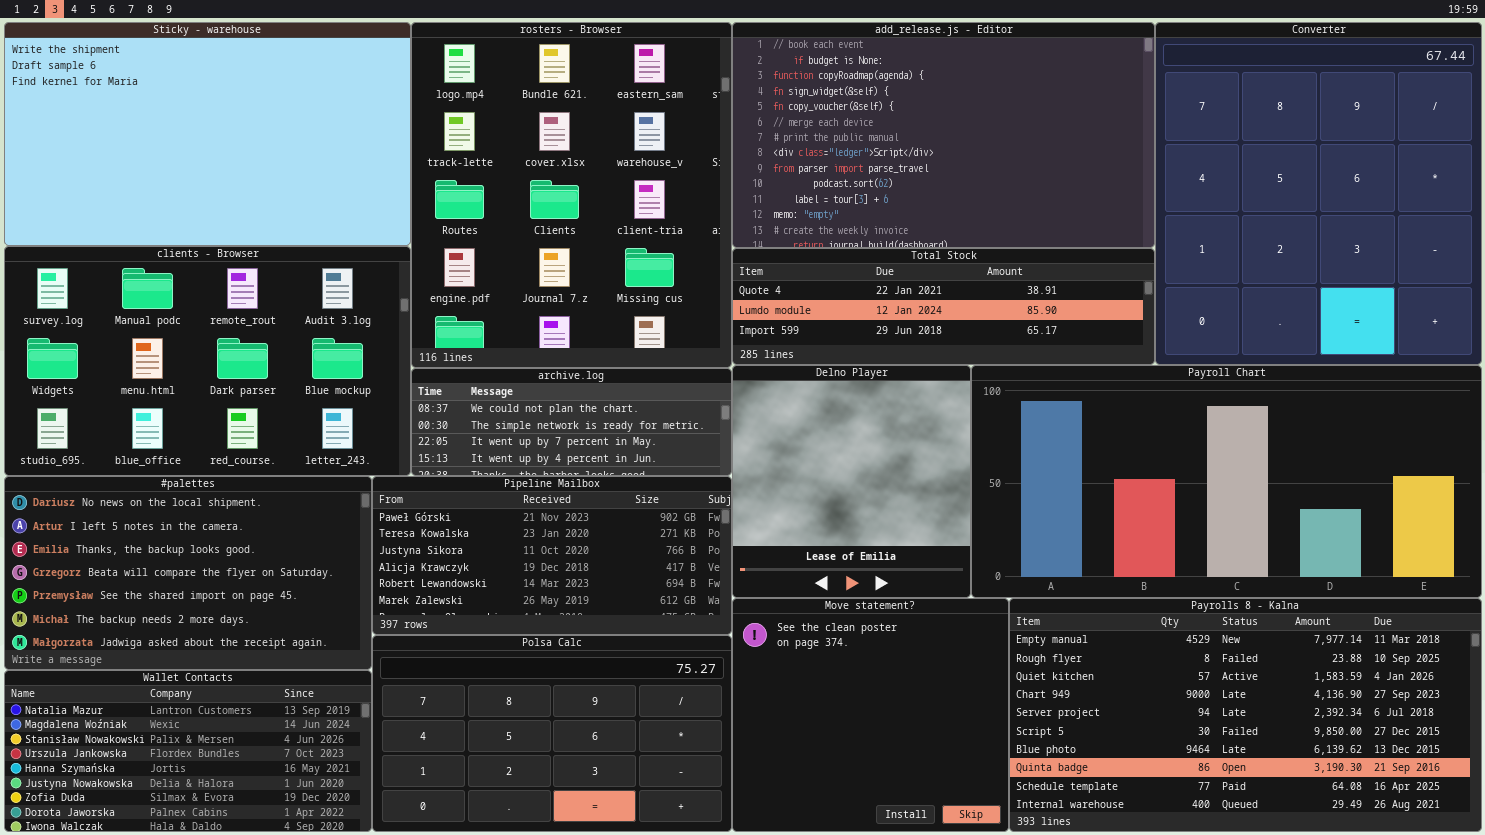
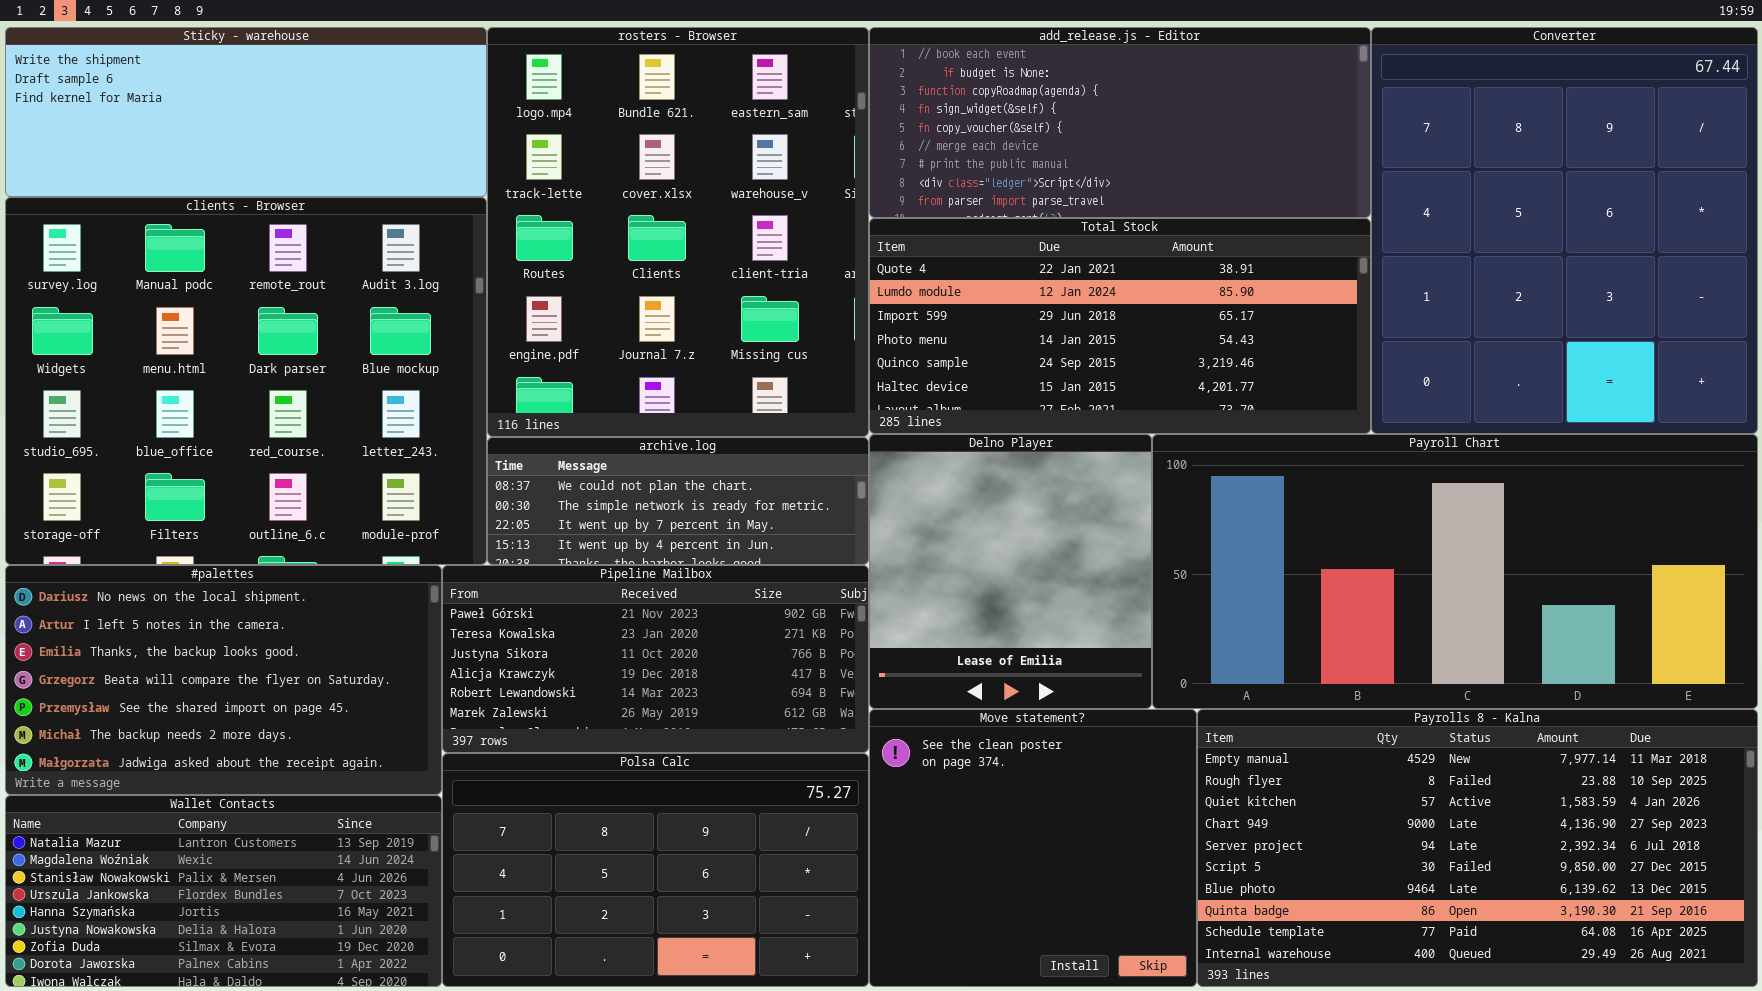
Sticky - warehouse: [4,22,411,246] -> [5,27,487,197], resized
add_release.js - Editor: [732,22,1155,248] -> [869,27,1371,218], resized
clients - Browser: [4,246,411,476] -> [5,197,487,565], resized
Total Stock: [732,248,1155,365] -> [869,218,1371,434], resized

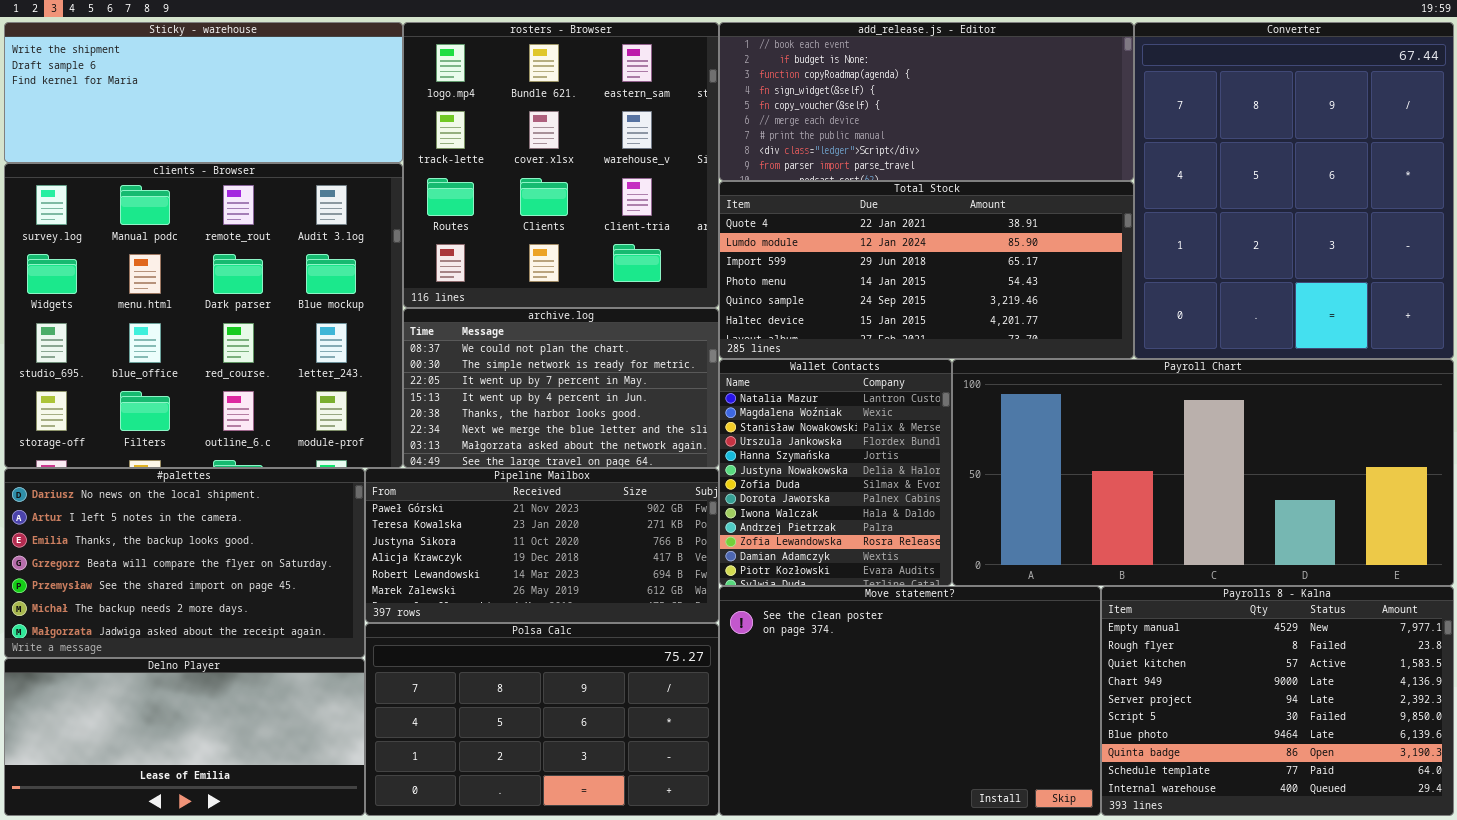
rosters - Browser: [487,27,869,437] -> [403,22,719,308], resized
Delno Player: [869,434,1152,709] -> [4,658,365,816], moved, resized
archive.log: [487,437,869,565] -> [403,308,719,468], resized
Move statement?: [869,709,1197,987] -> [719,586,1101,816], resized
Payrolls 8 - Kalna: [1197,709,1758,987] -> [1101,586,1454,816], resized
Wallet Contacts: [5,795,442,987] -> [719,359,952,586], moved, resized

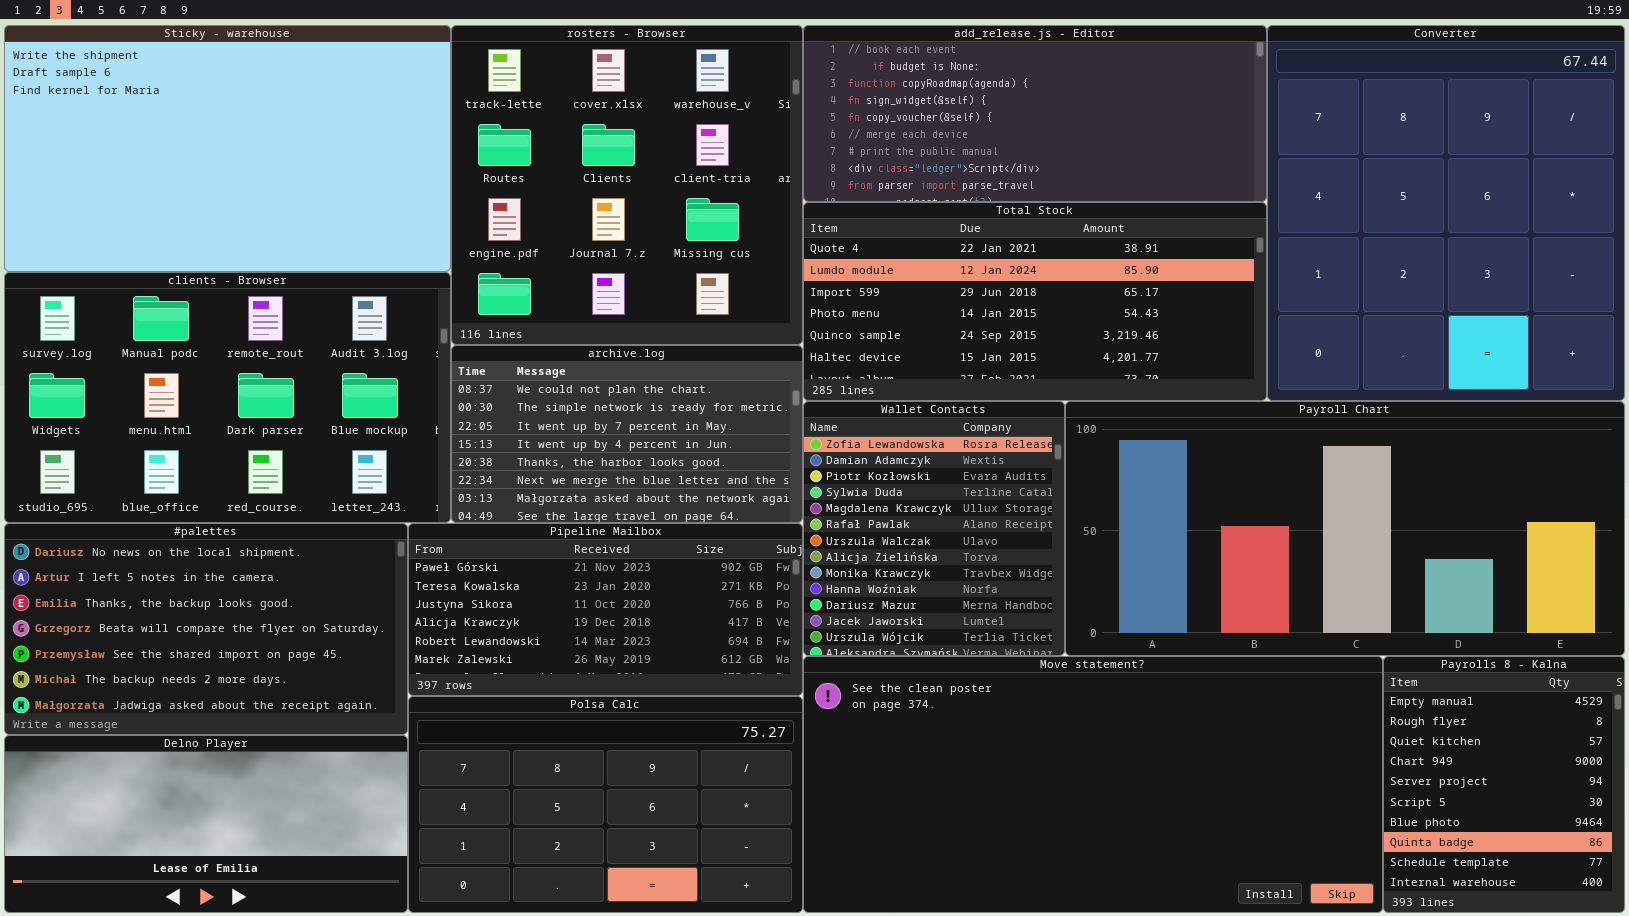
Sticky - warehouse: [4,22,403,163] -> [4,25,451,272], resized
rosters - Browser: [403,22,719,308] -> [451,25,803,345], scrolled down 1 row
clients - Browser: [4,163,403,468] -> [4,272,451,523], resized
Wallet Contacts: [719,359,952,586] -> [803,401,1065,656], scrolled down 10 rows
Move statement?: [719,586,1101,816] -> [803,656,1383,913], resized
Payrolls 8 - Kalna: [1101,586,1454,816] -> [1383,656,1625,913], resized

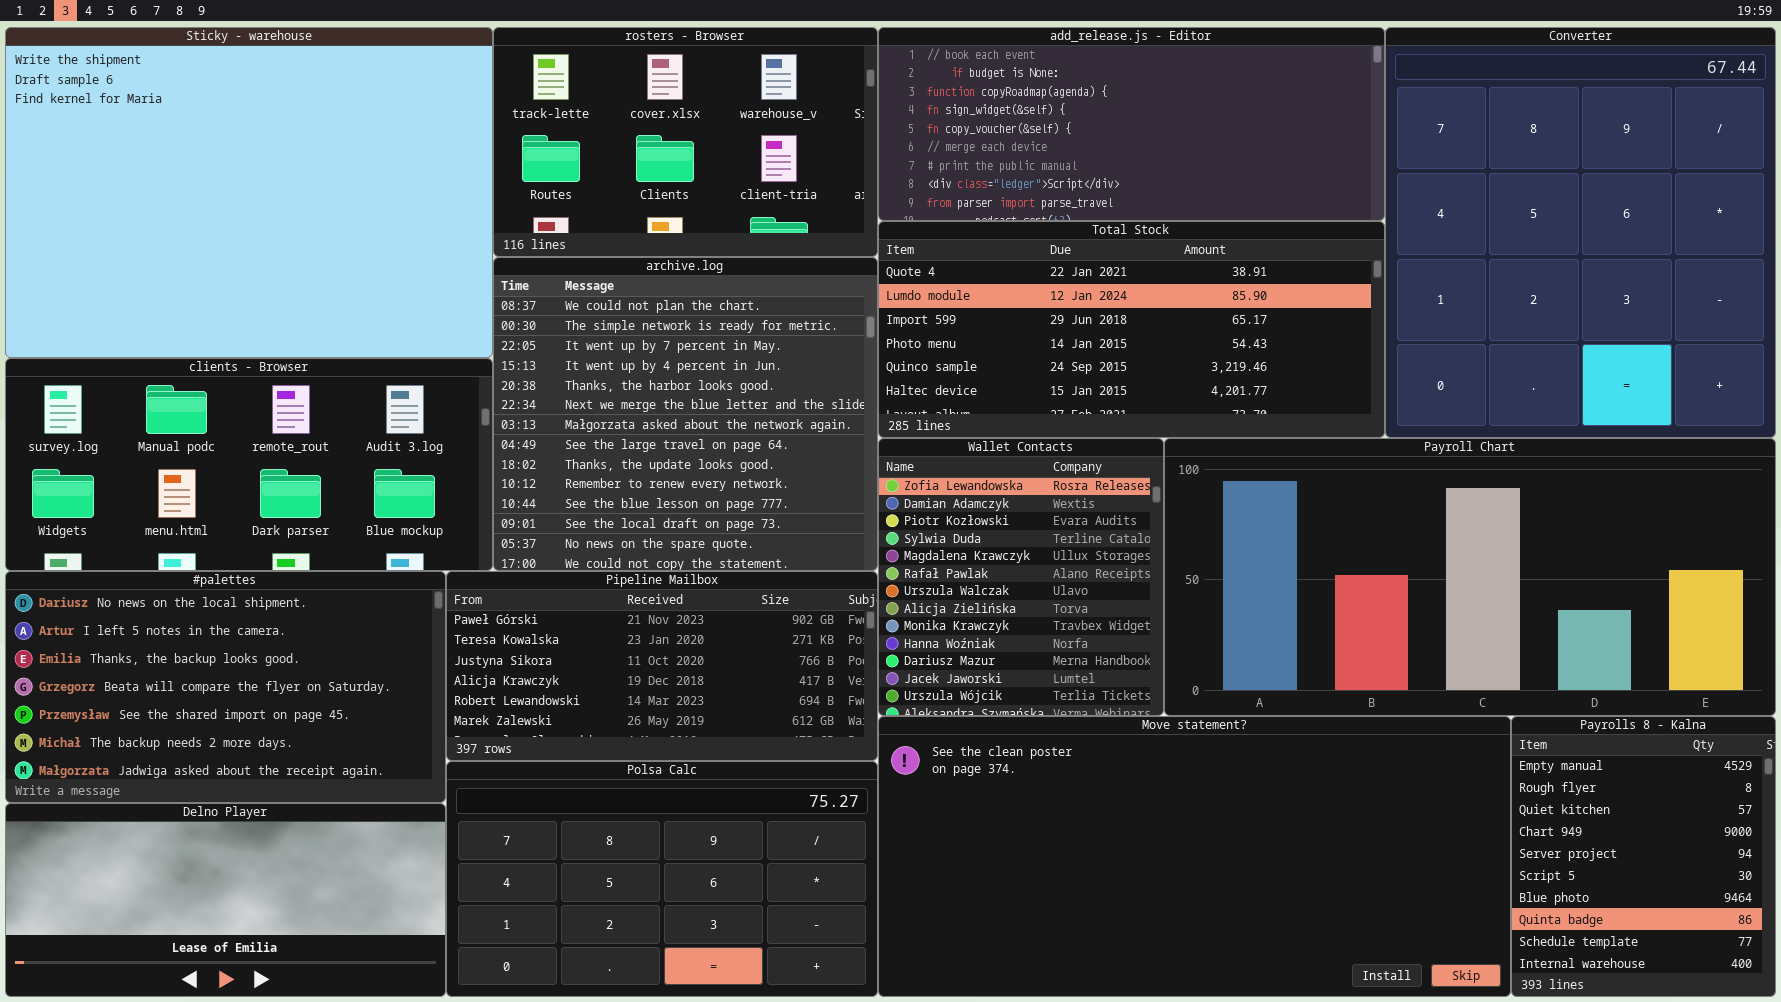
Sticky - warehouse: [4,25,451,272] -> [5,27,493,358], resized
rosters - Browser: [451,25,803,345] -> [493,27,878,257], resized
clients - Browser: [4,272,451,523] -> [5,358,493,571], resized
archive.log: [451,345,803,523] -> [493,257,878,571], resized

